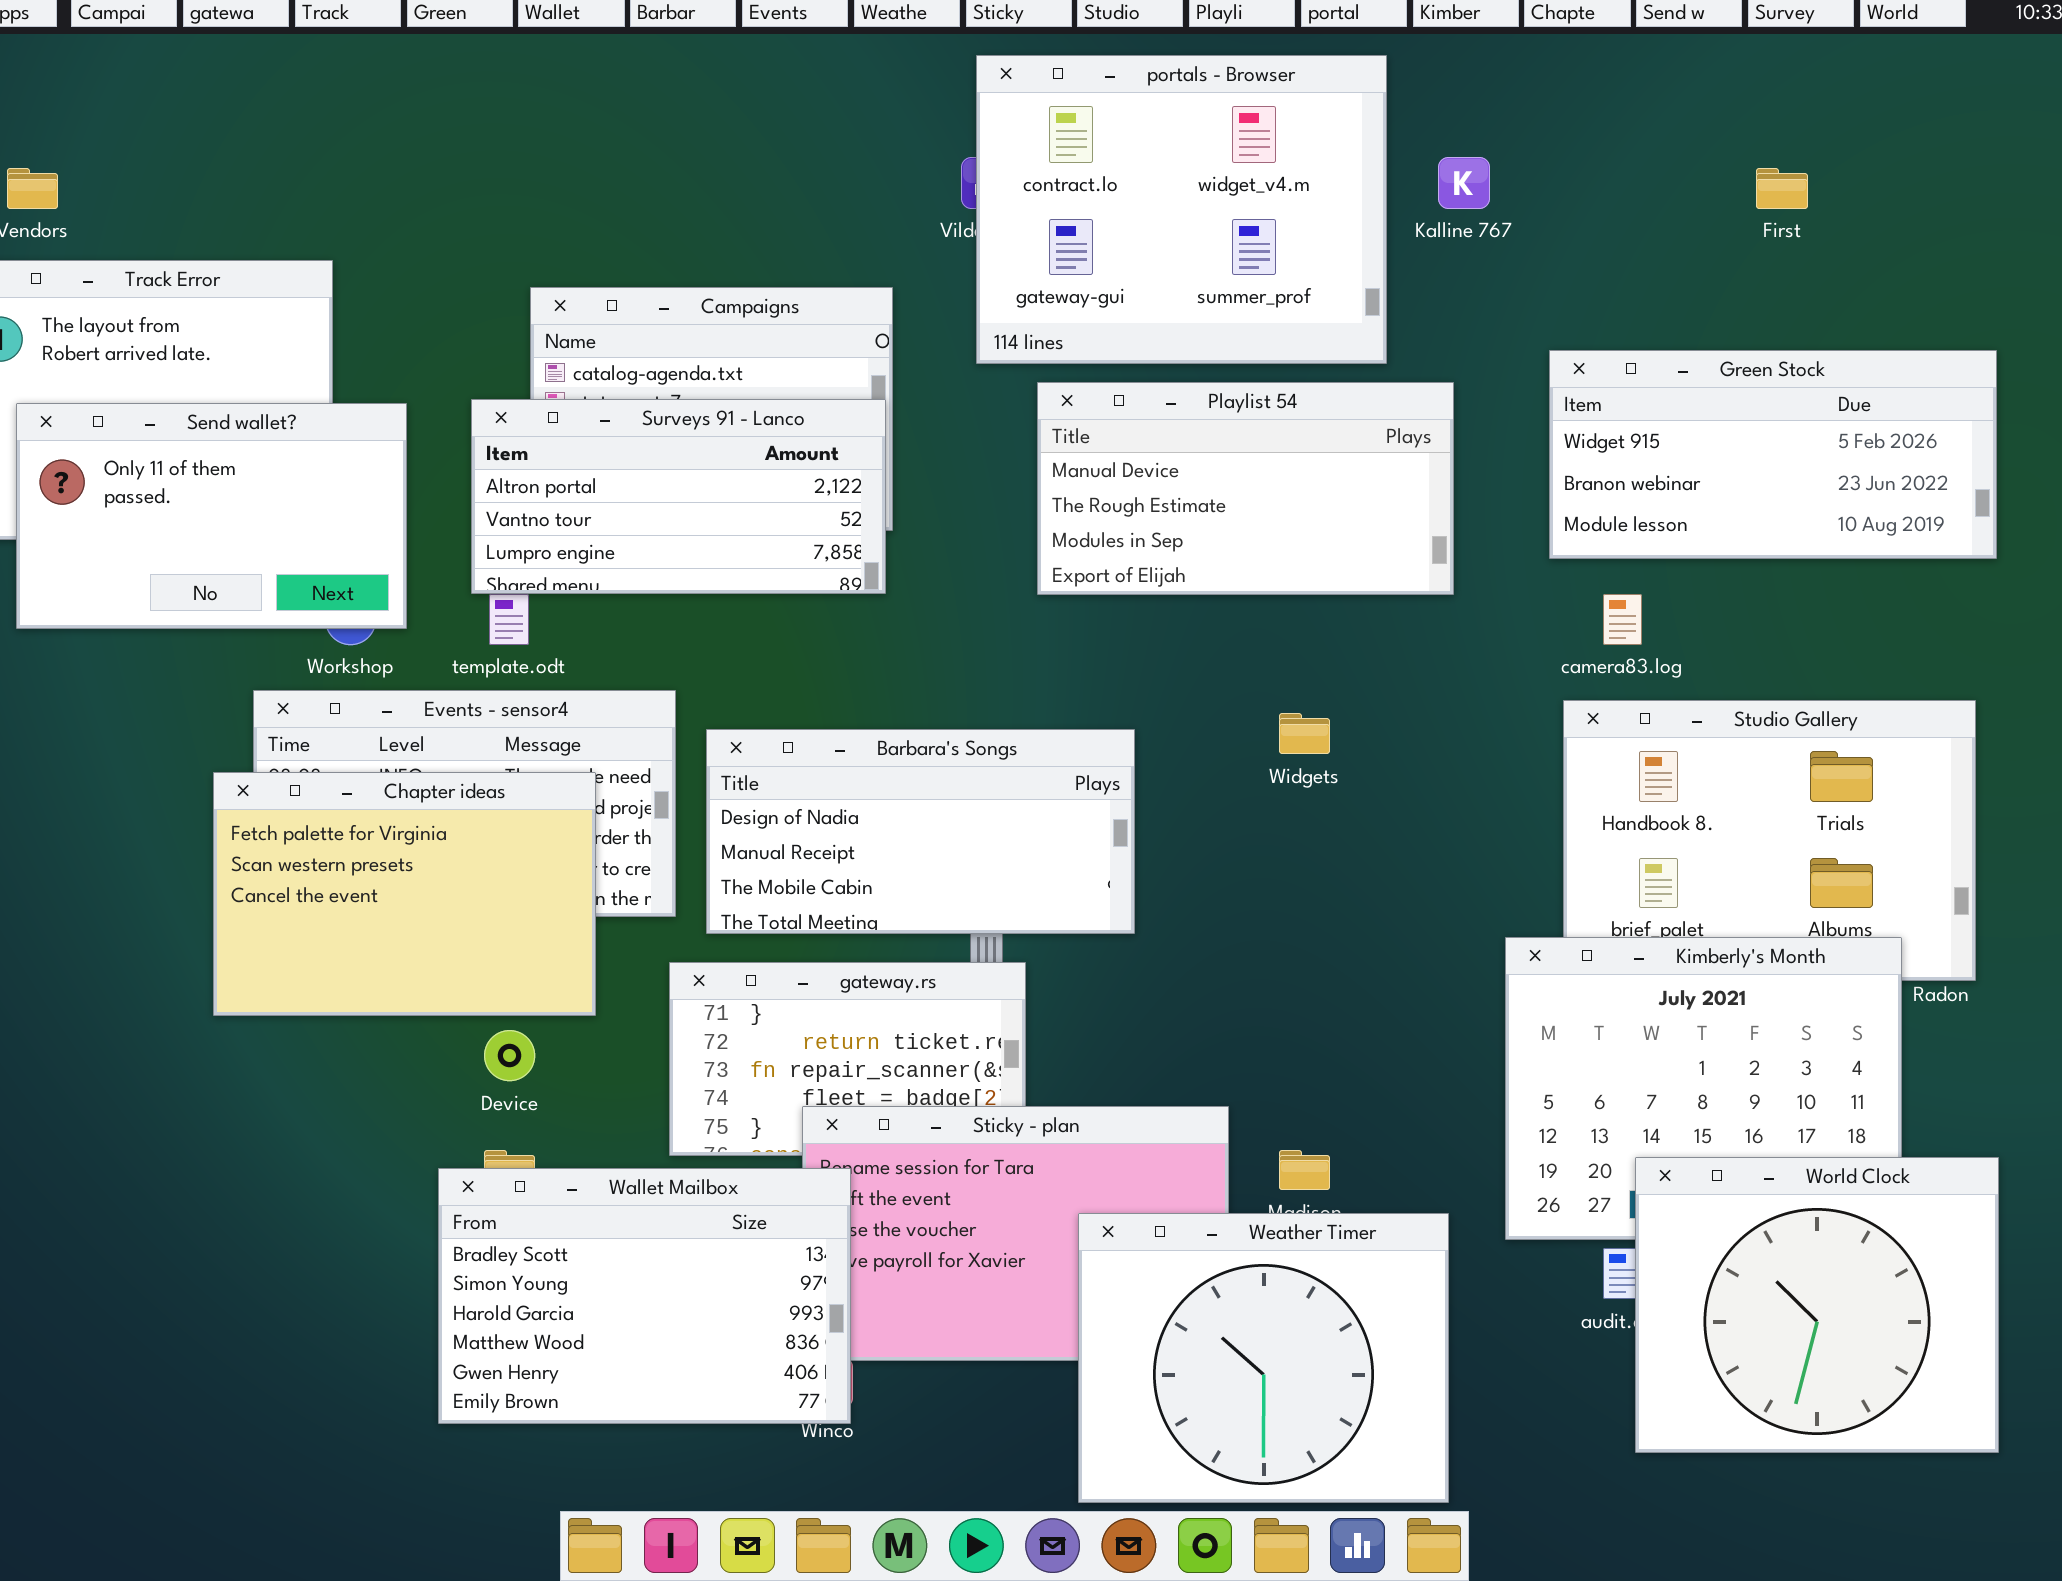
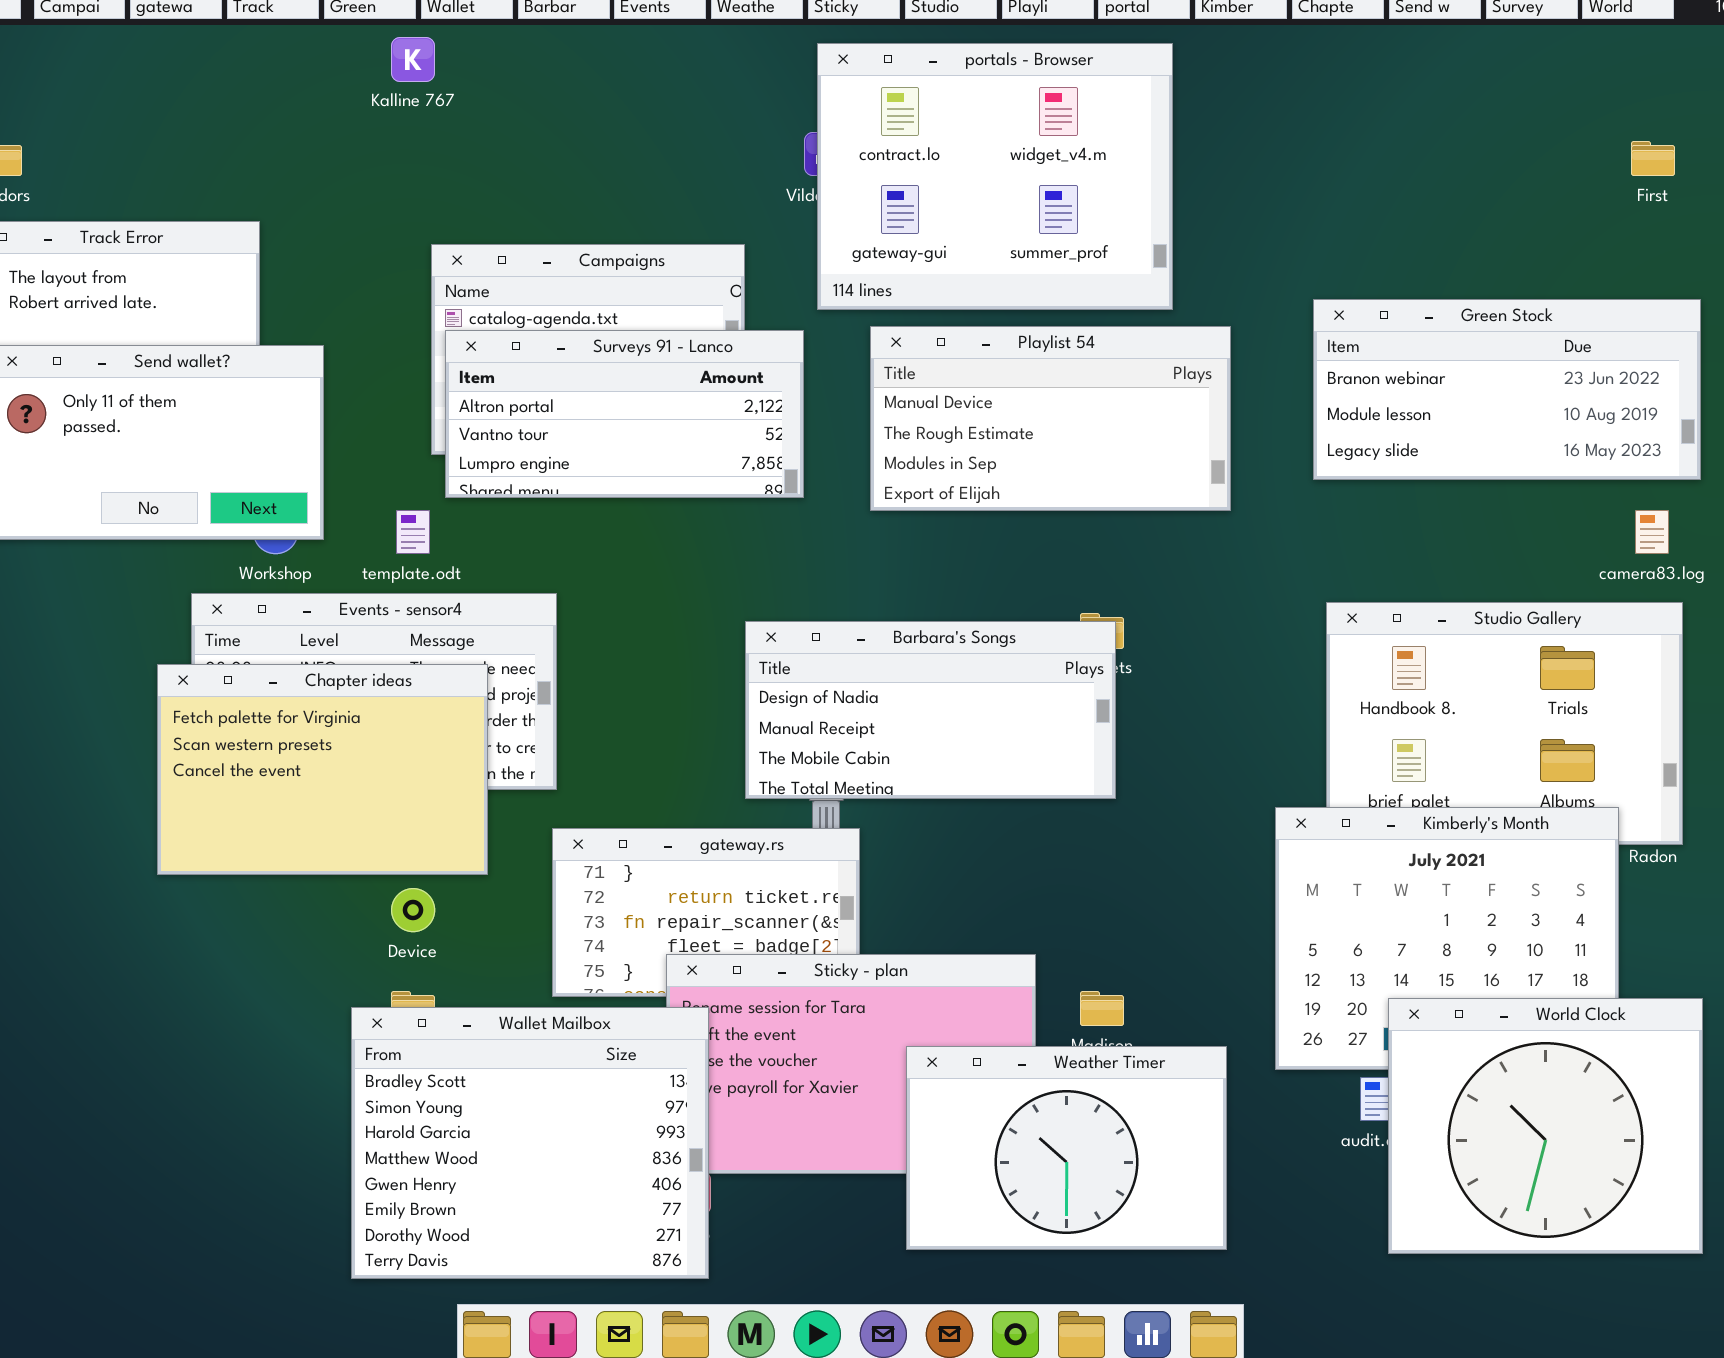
Kalline 767: [1438,157,1490,209] -> [391,37,435,82], moved
First: [1756,168,1808,209] -> [1631,141,1675,176], moved
Green Stock: [1549,350,1997,559] -> [1313,299,1701,480], scrolled down 1 row
Surveys 91 - Lanco: [471,399,886,594] -> [445,330,804,498], moved
camera83.log: [1603,594,1642,645] -> [1635,510,1669,554], moved
Barbara's Songs: [706,729,1135,934] -> [745,621,1116,799], moved
Wallet Mailbox: [438,1168,851,1424] -> [351,1007,709,1279], resized
Weather Timer: [1078,1213,1449,1503] -> [906,1046,1227,1250], resized

